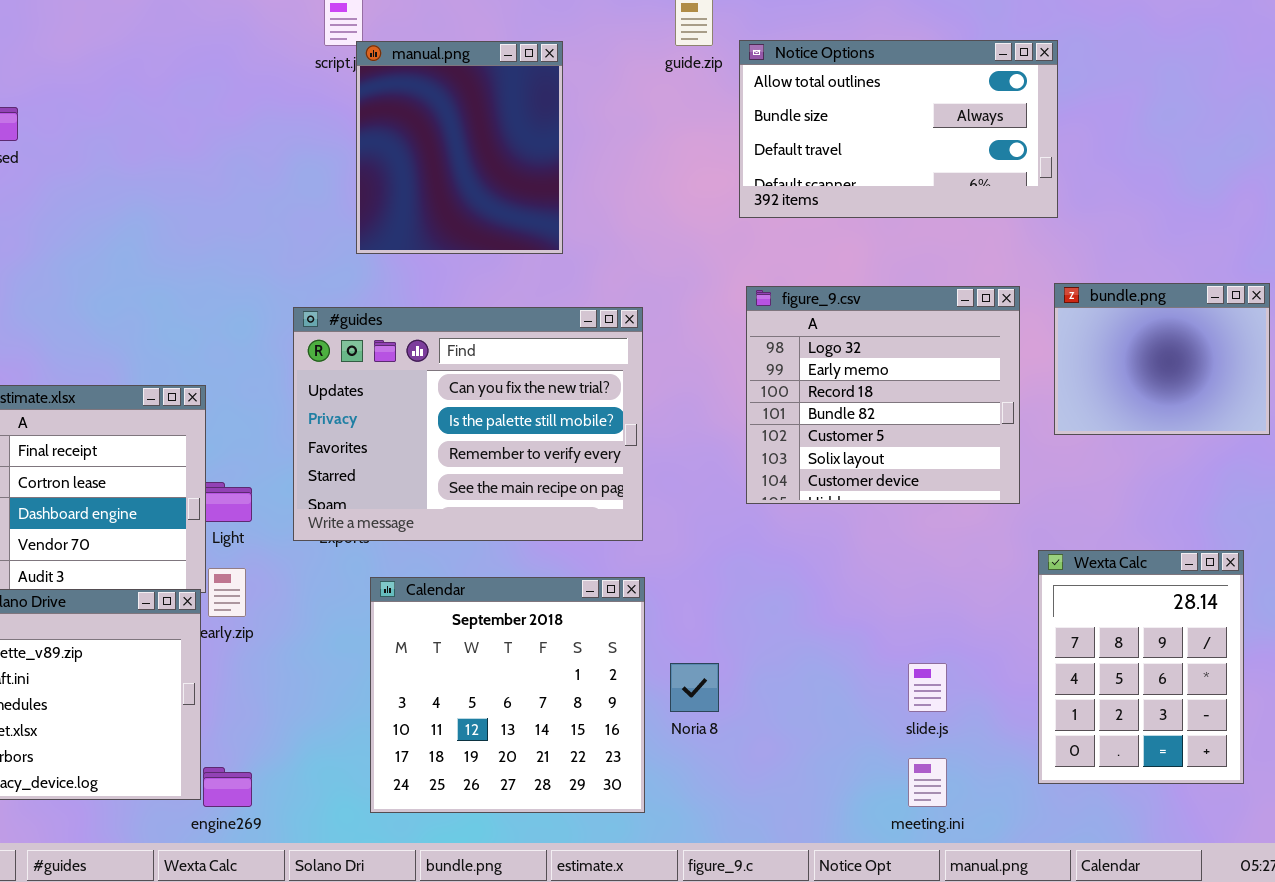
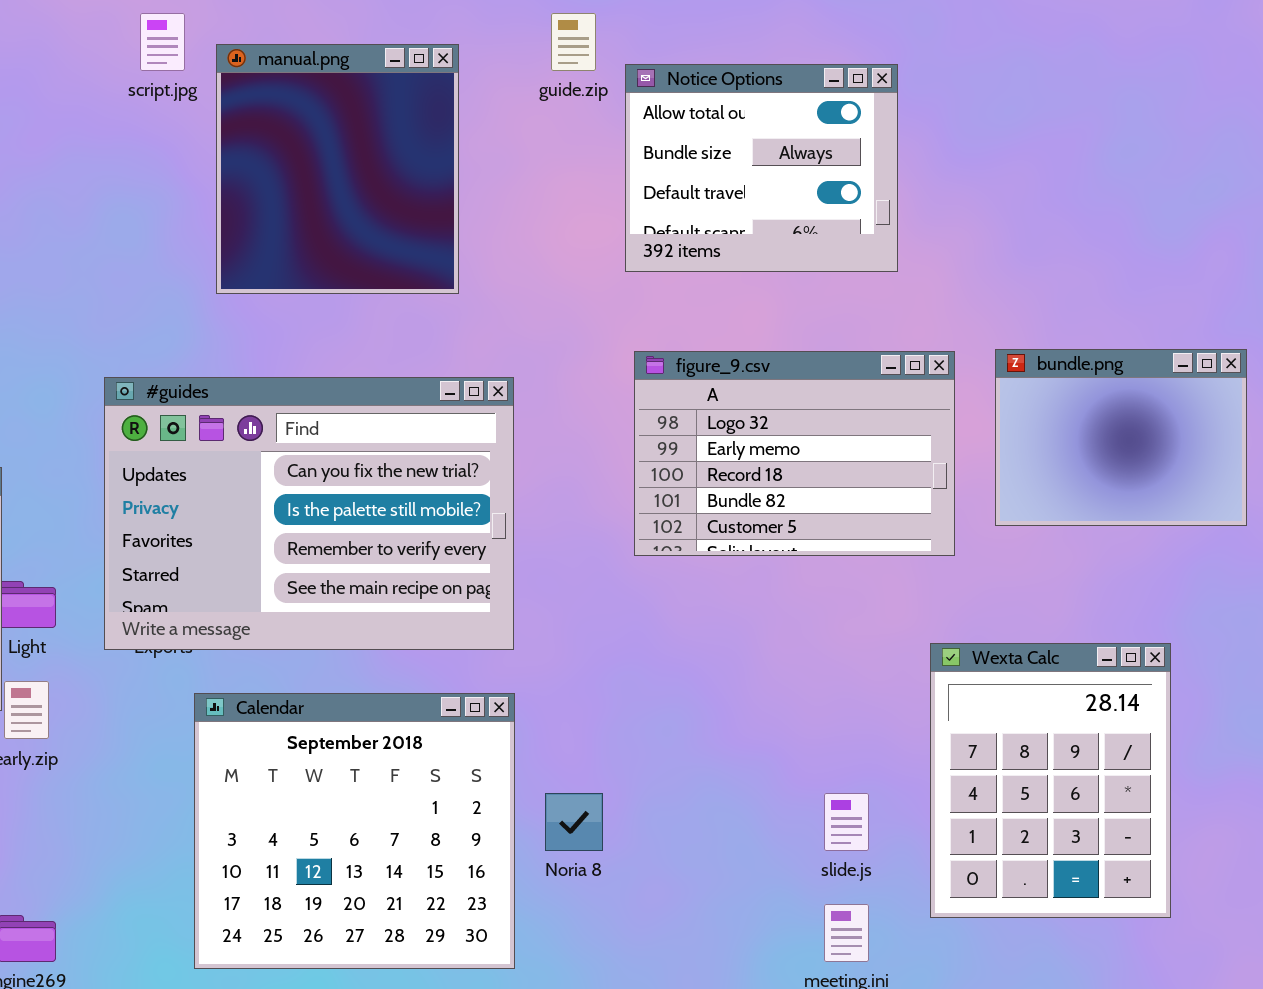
Notice Options: [739,40,1058,218] -> [625,64,898,272], resized
manual.png: [356,41,563,254] -> [216,44,459,294], moved
figure_9.csv: [746,286,1020,504] -> [634,351,955,556], resized
Wexta Calc: [1038,550,1244,784] -> [930,643,1171,918], moved

